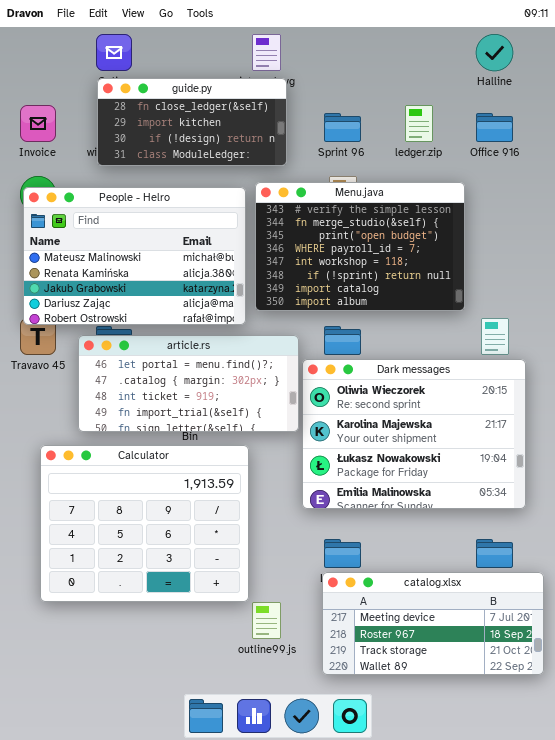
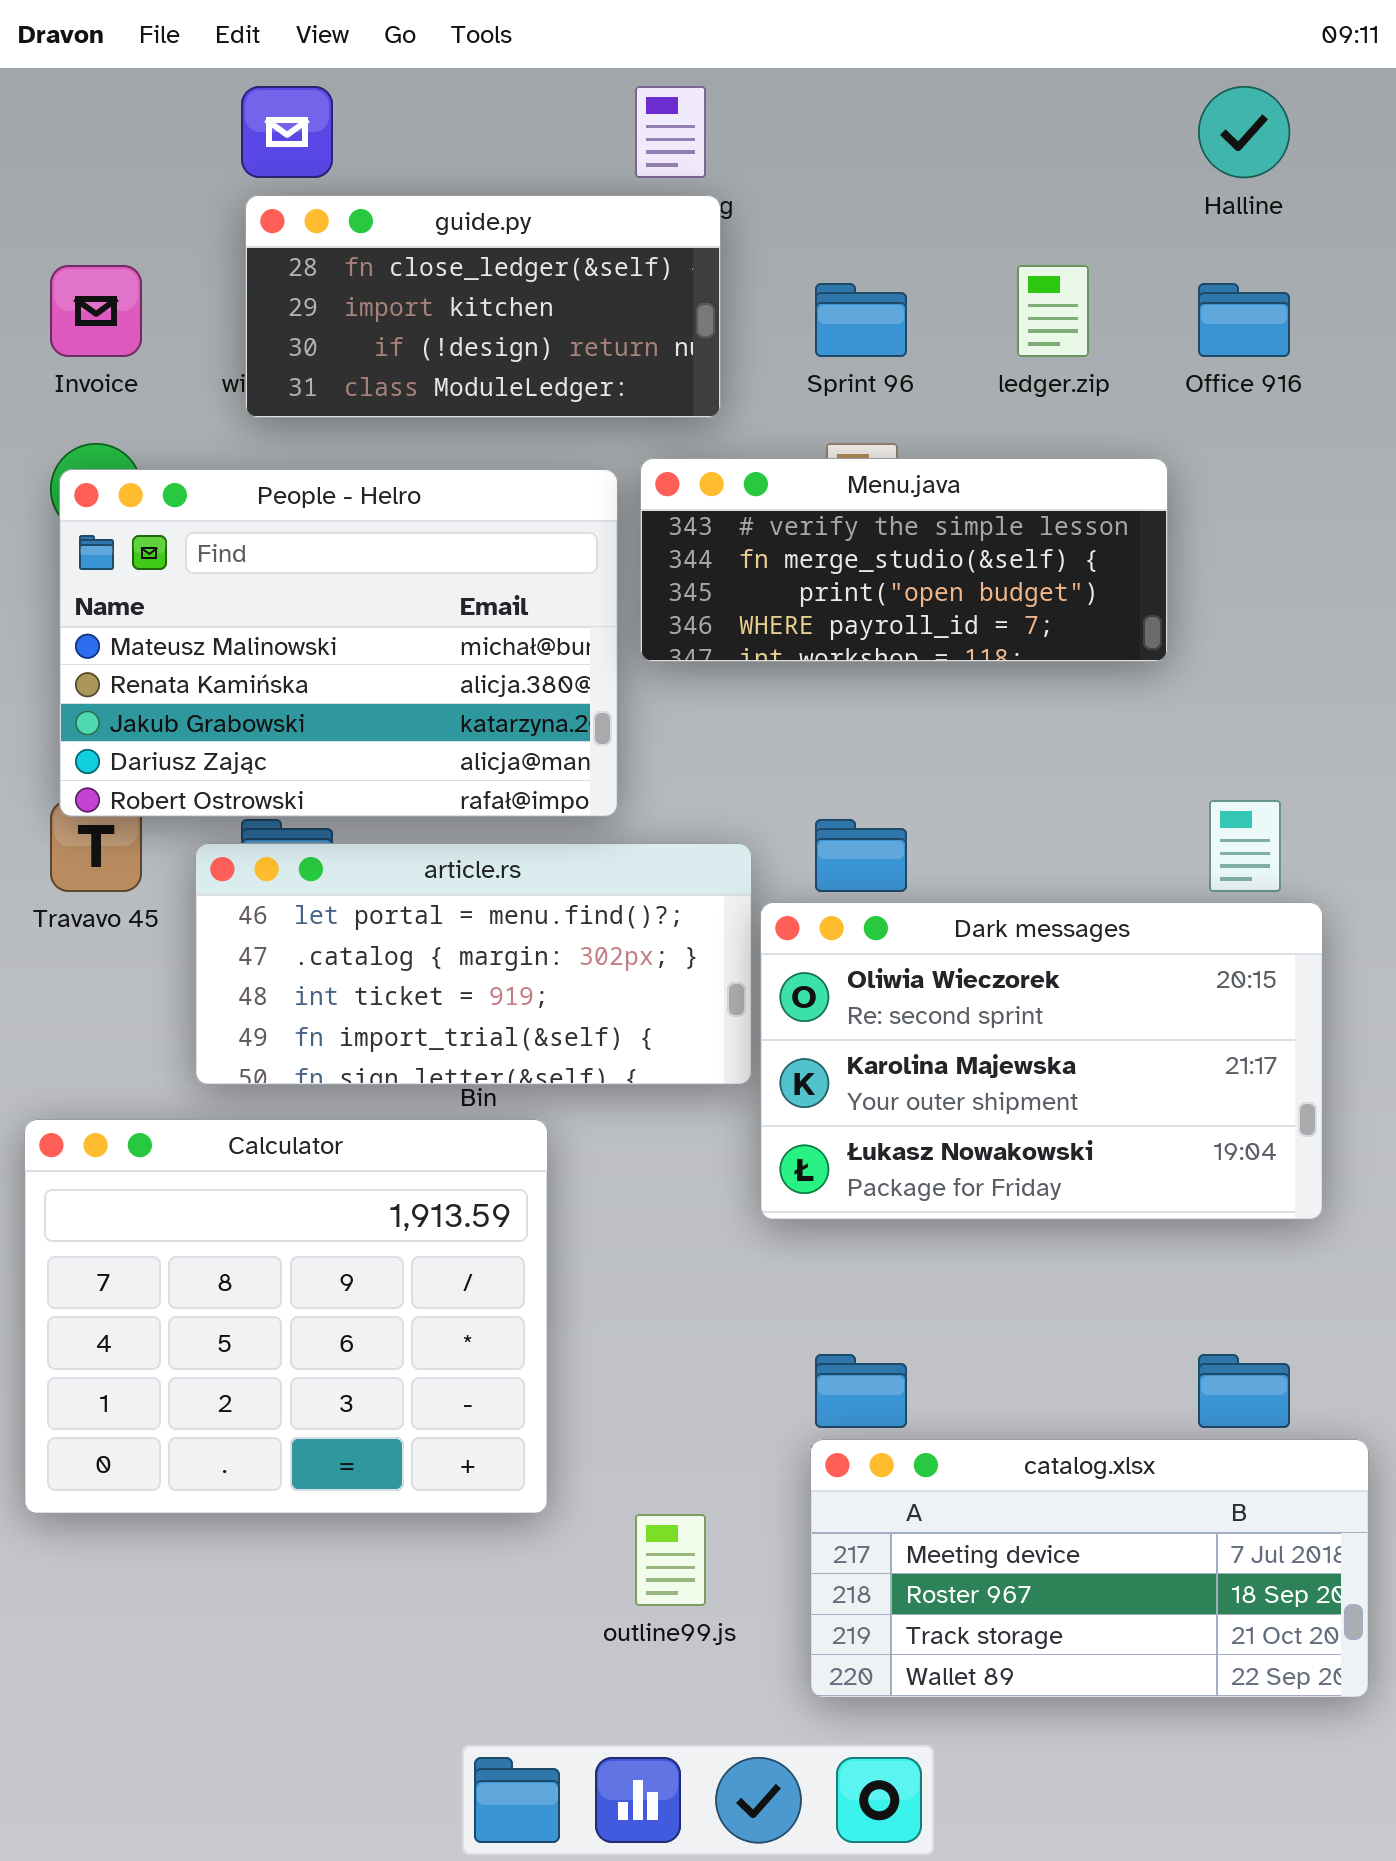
Menu.java: [255,182,465,311] -> [640,458,1168,662], resized
Dark messages: [302,359,526,509] -> [760,902,1323,1220], resized
Calculator: [40,445,249,602] -> [24,1119,548,1514], moved

